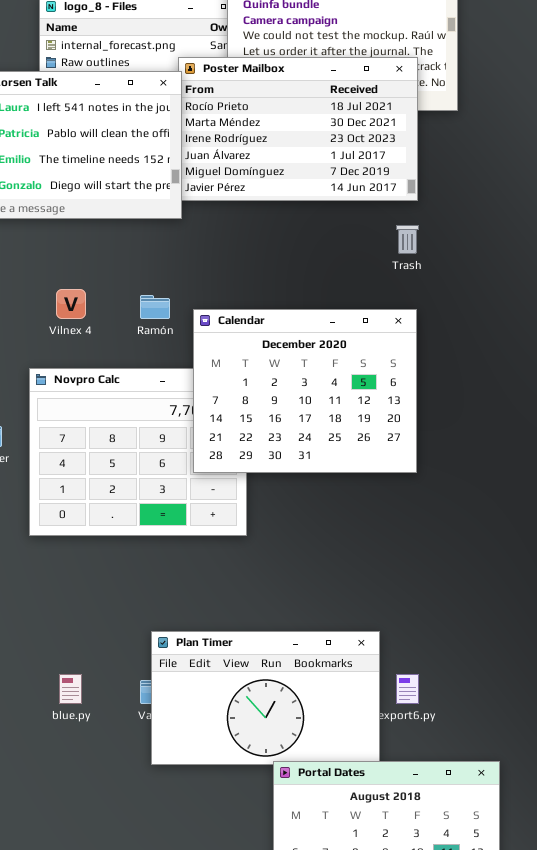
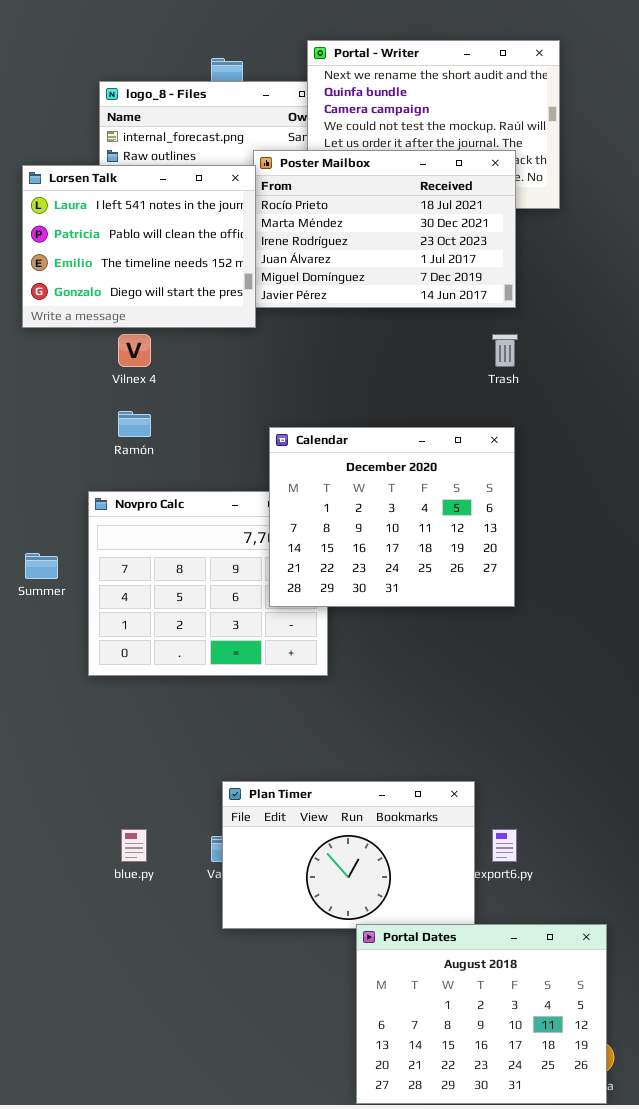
Vilnex 4: [56,289,86,319] -> [118,334,151,367], moved
Ramón: [140,295,170,319] -> [118,411,151,437], moved

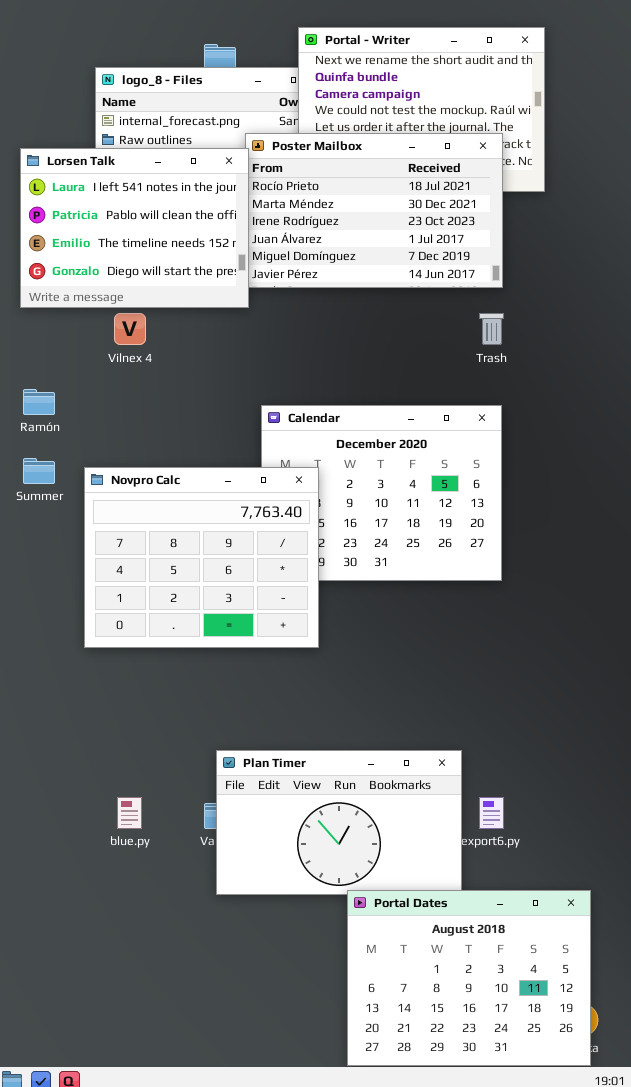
Ramón: [118,411,151,437] -> [23,389,55,415], moved
Novpro Calc: [88,491,328,676] -> [84,467,319,648], raised
Summer: [25,553,58,579] -> [23,458,55,484], moved

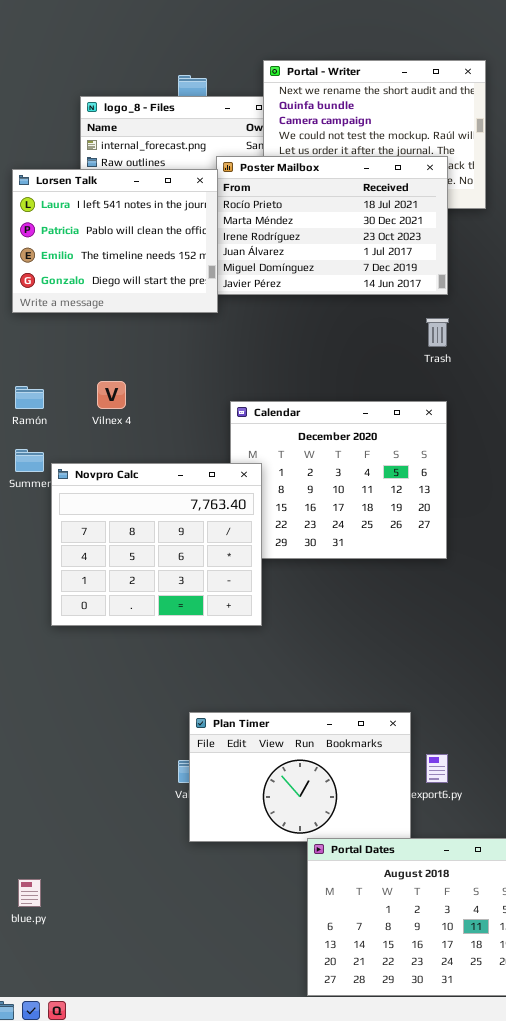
Vilnex 4: [114,313,146,345] -> [97,381,126,409], moved
Novpro Calc: [84,467,319,648] -> [51,463,262,626], moved
blue.py: [117,797,142,829] -> [18,879,41,907], moved

